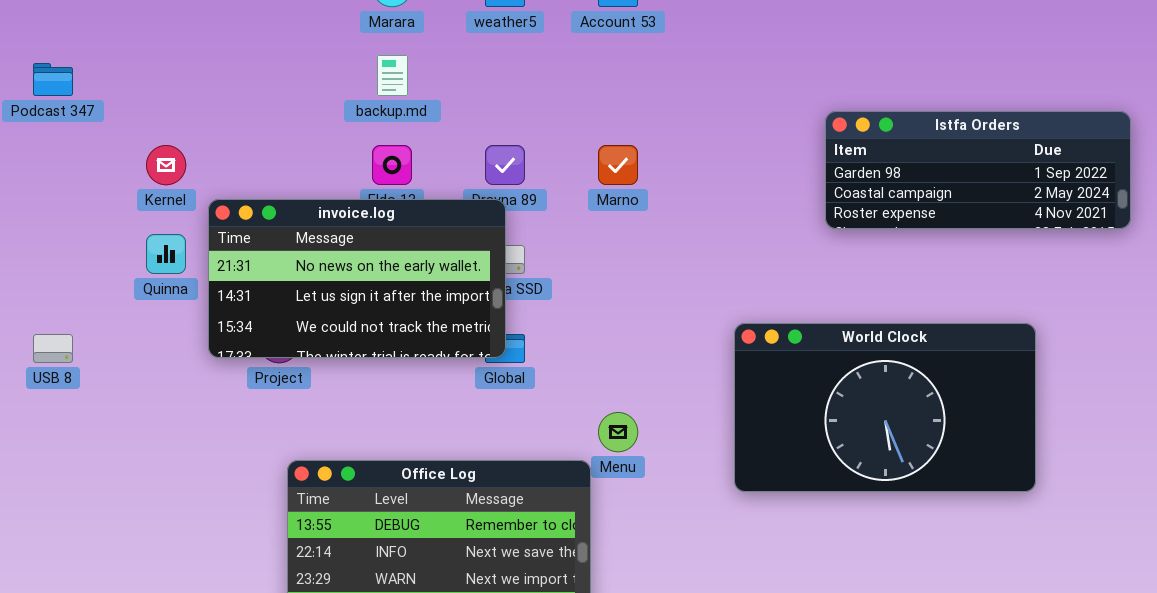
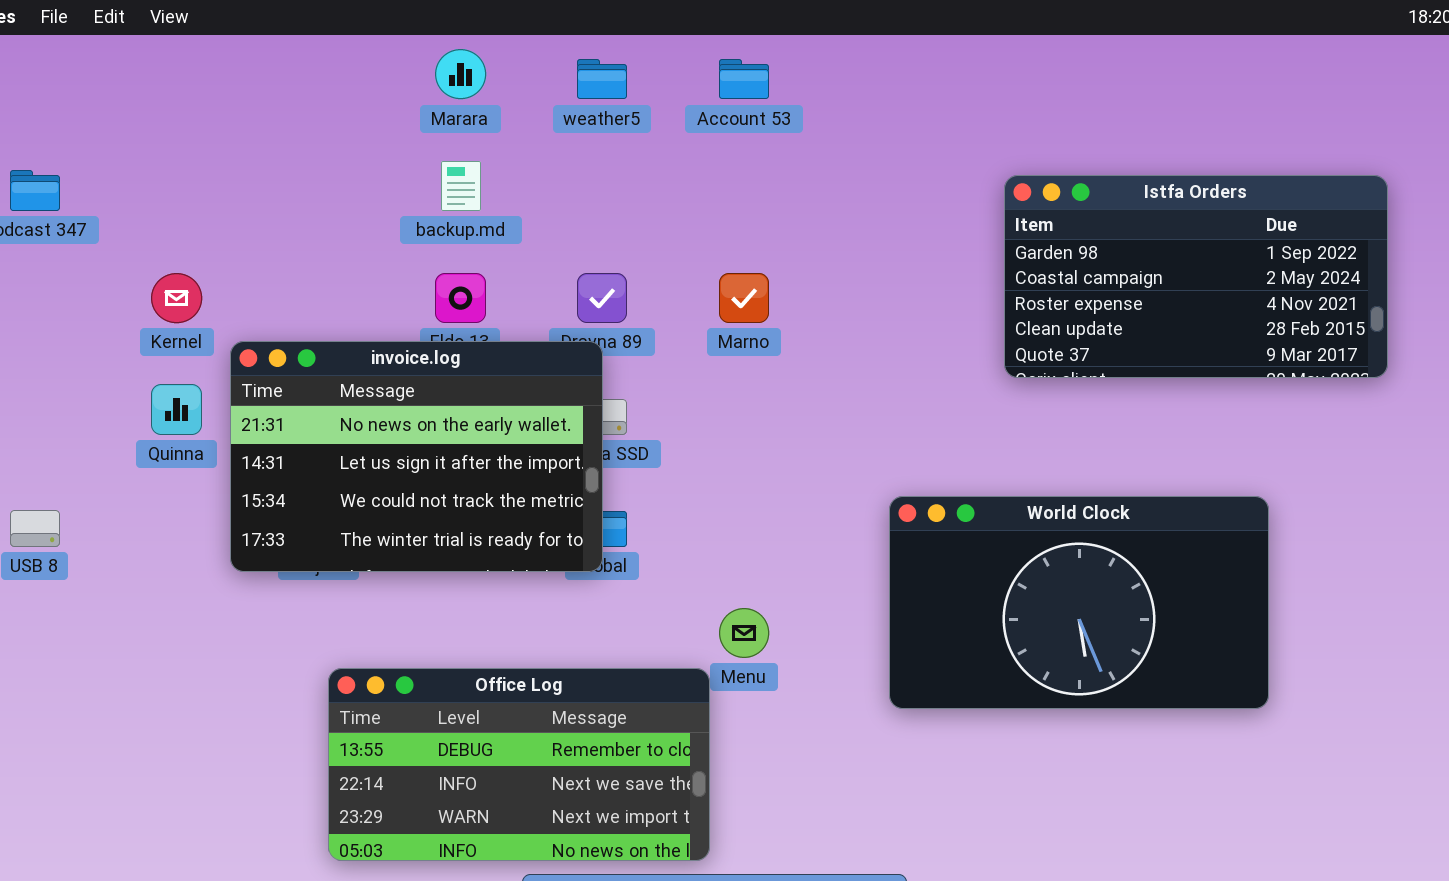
Istfa Orders: [825,111,1131,229] -> [1004,175,1388,378], resized
invoice.log: [208,199,506,358] -> [230,341,603,572], resized

